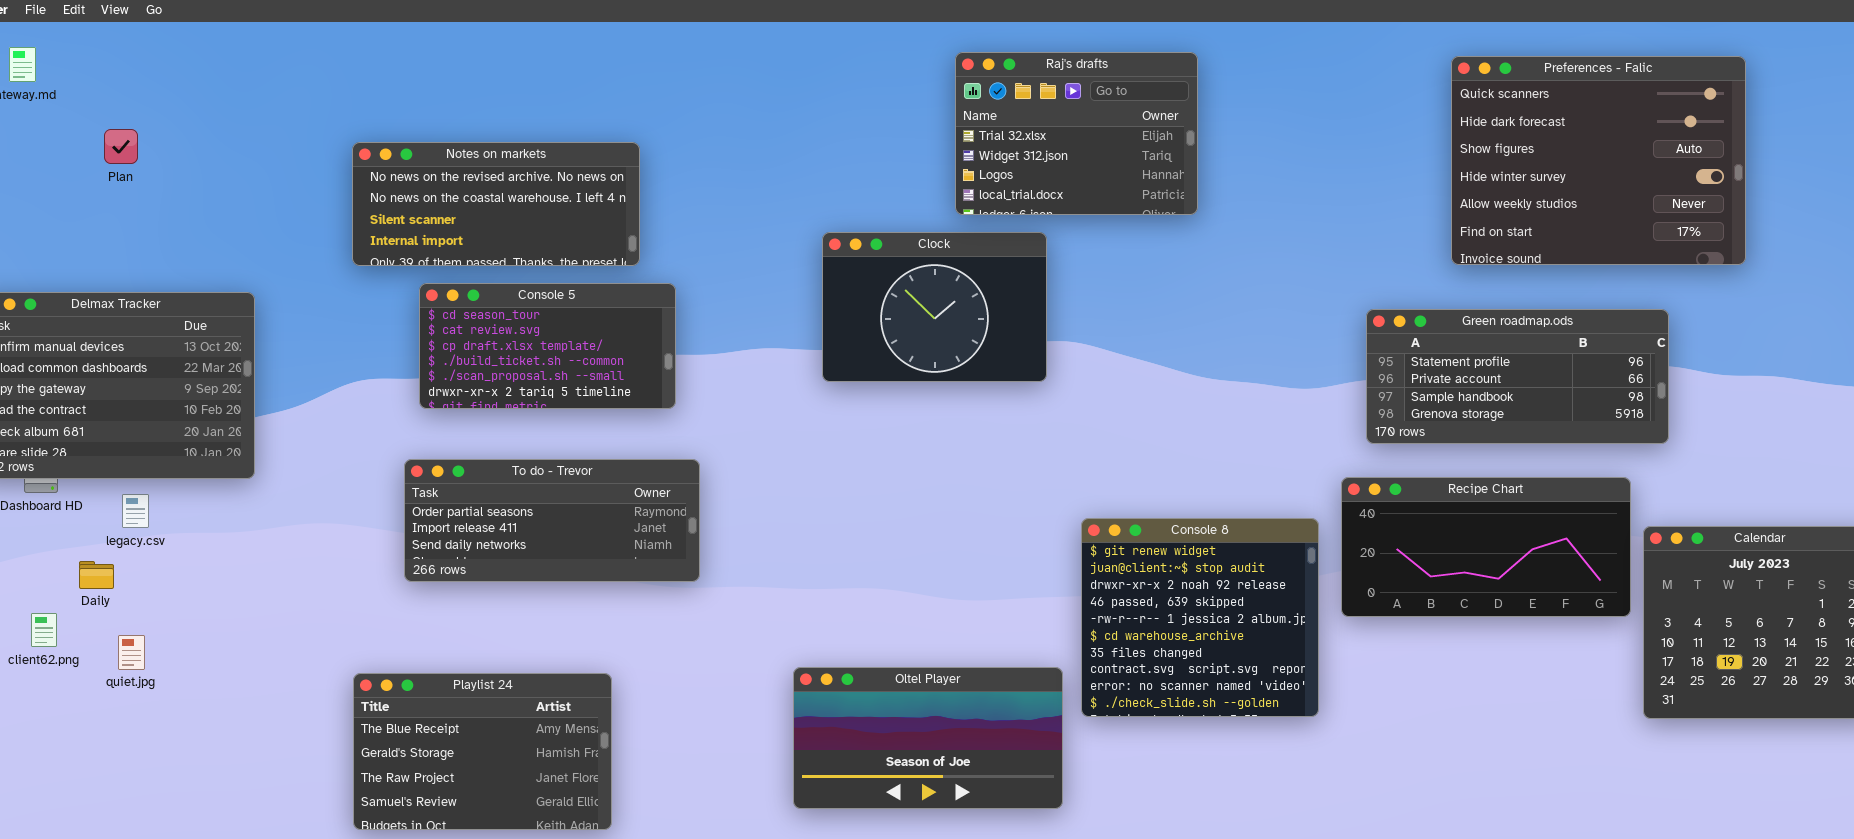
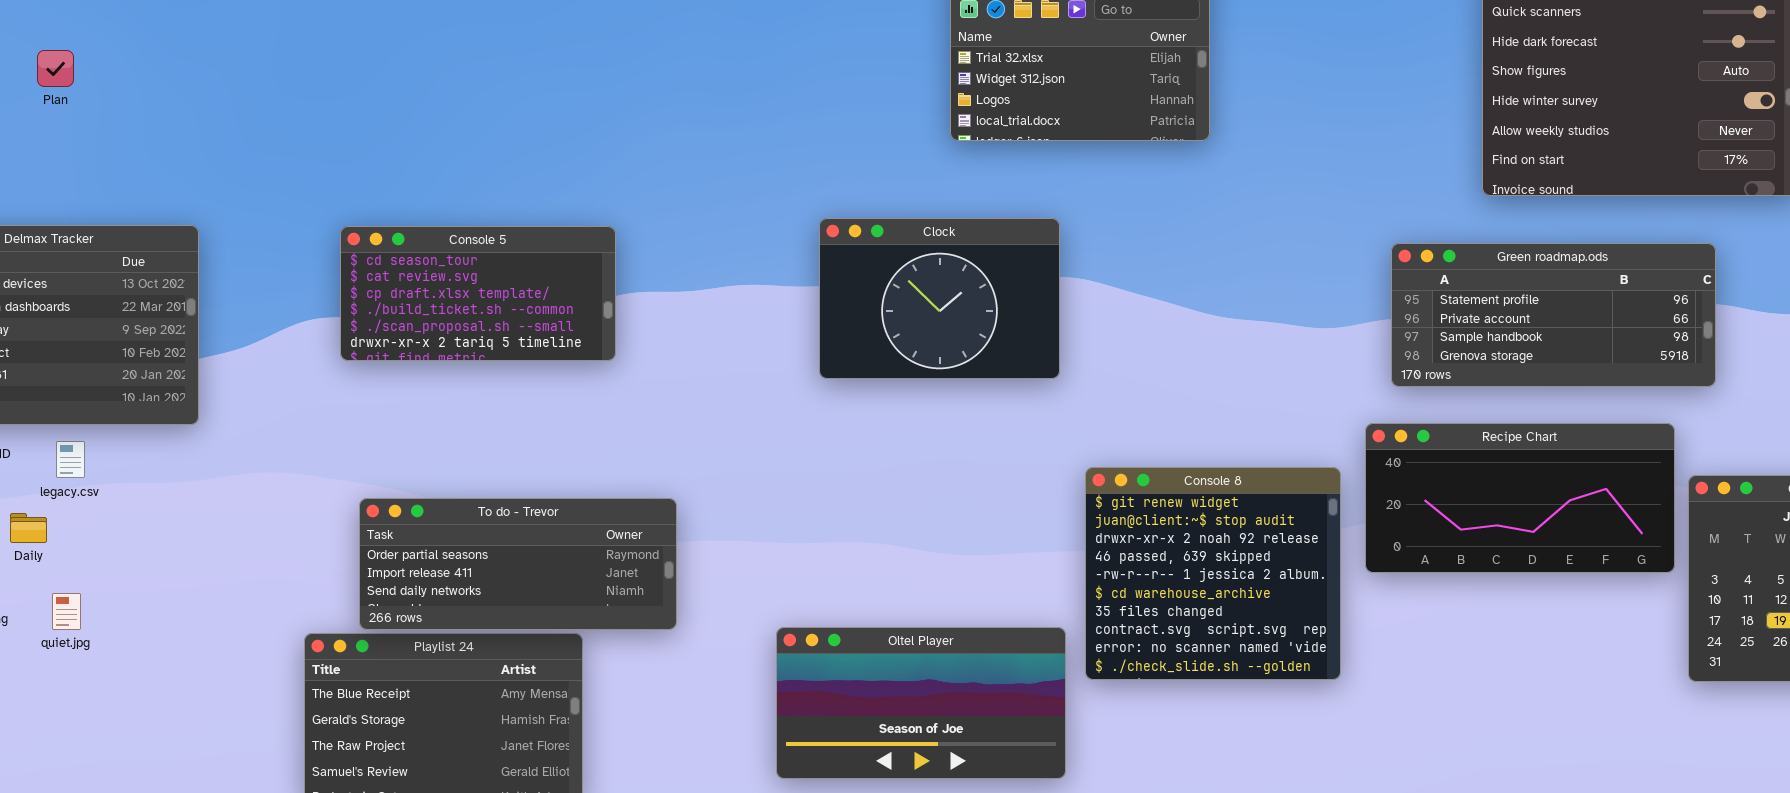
Notes on markets: [352,142,640,266] -> none, closed
Clock: [822,232,1047,382] -> [819,218,1060,379], moved
Console 5: [419,283,676,409] -> [340,226,616,361], moved
To do - Trevor: [404,459,700,582] -> [359,498,677,630], moved

